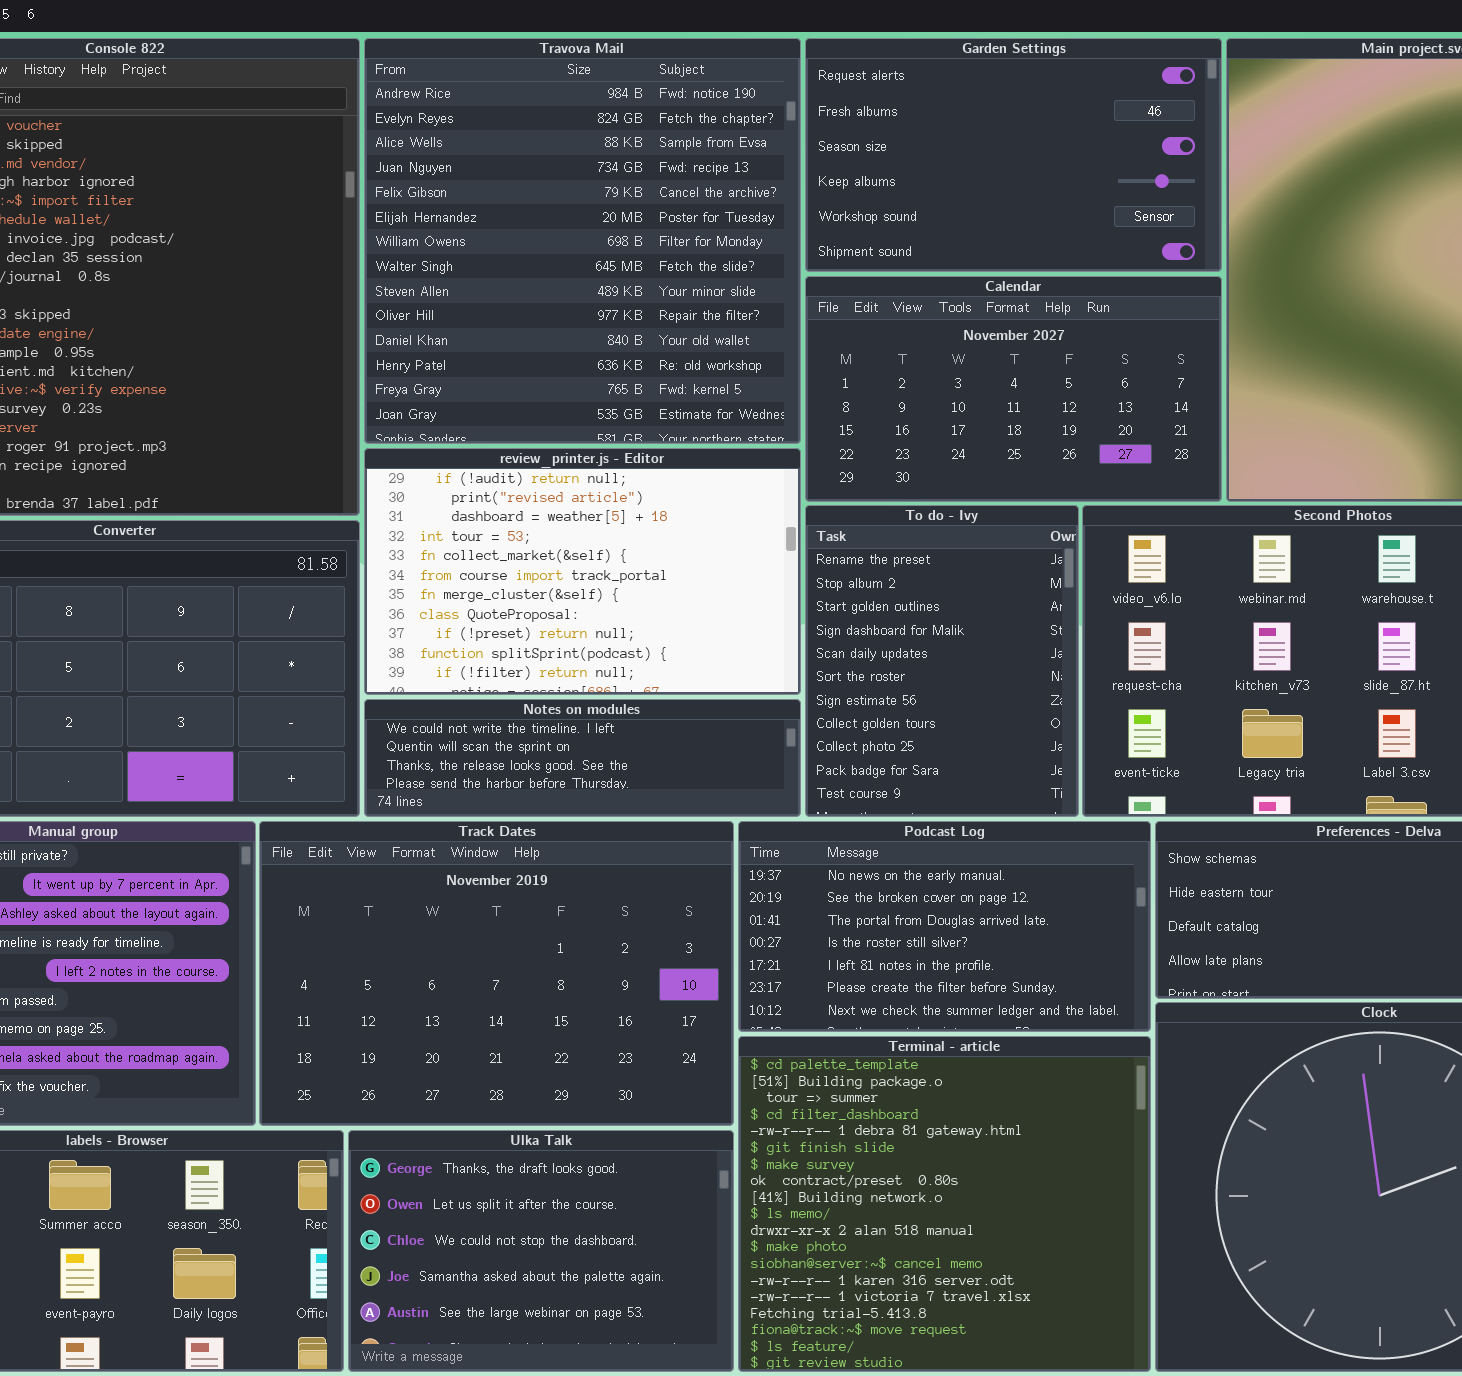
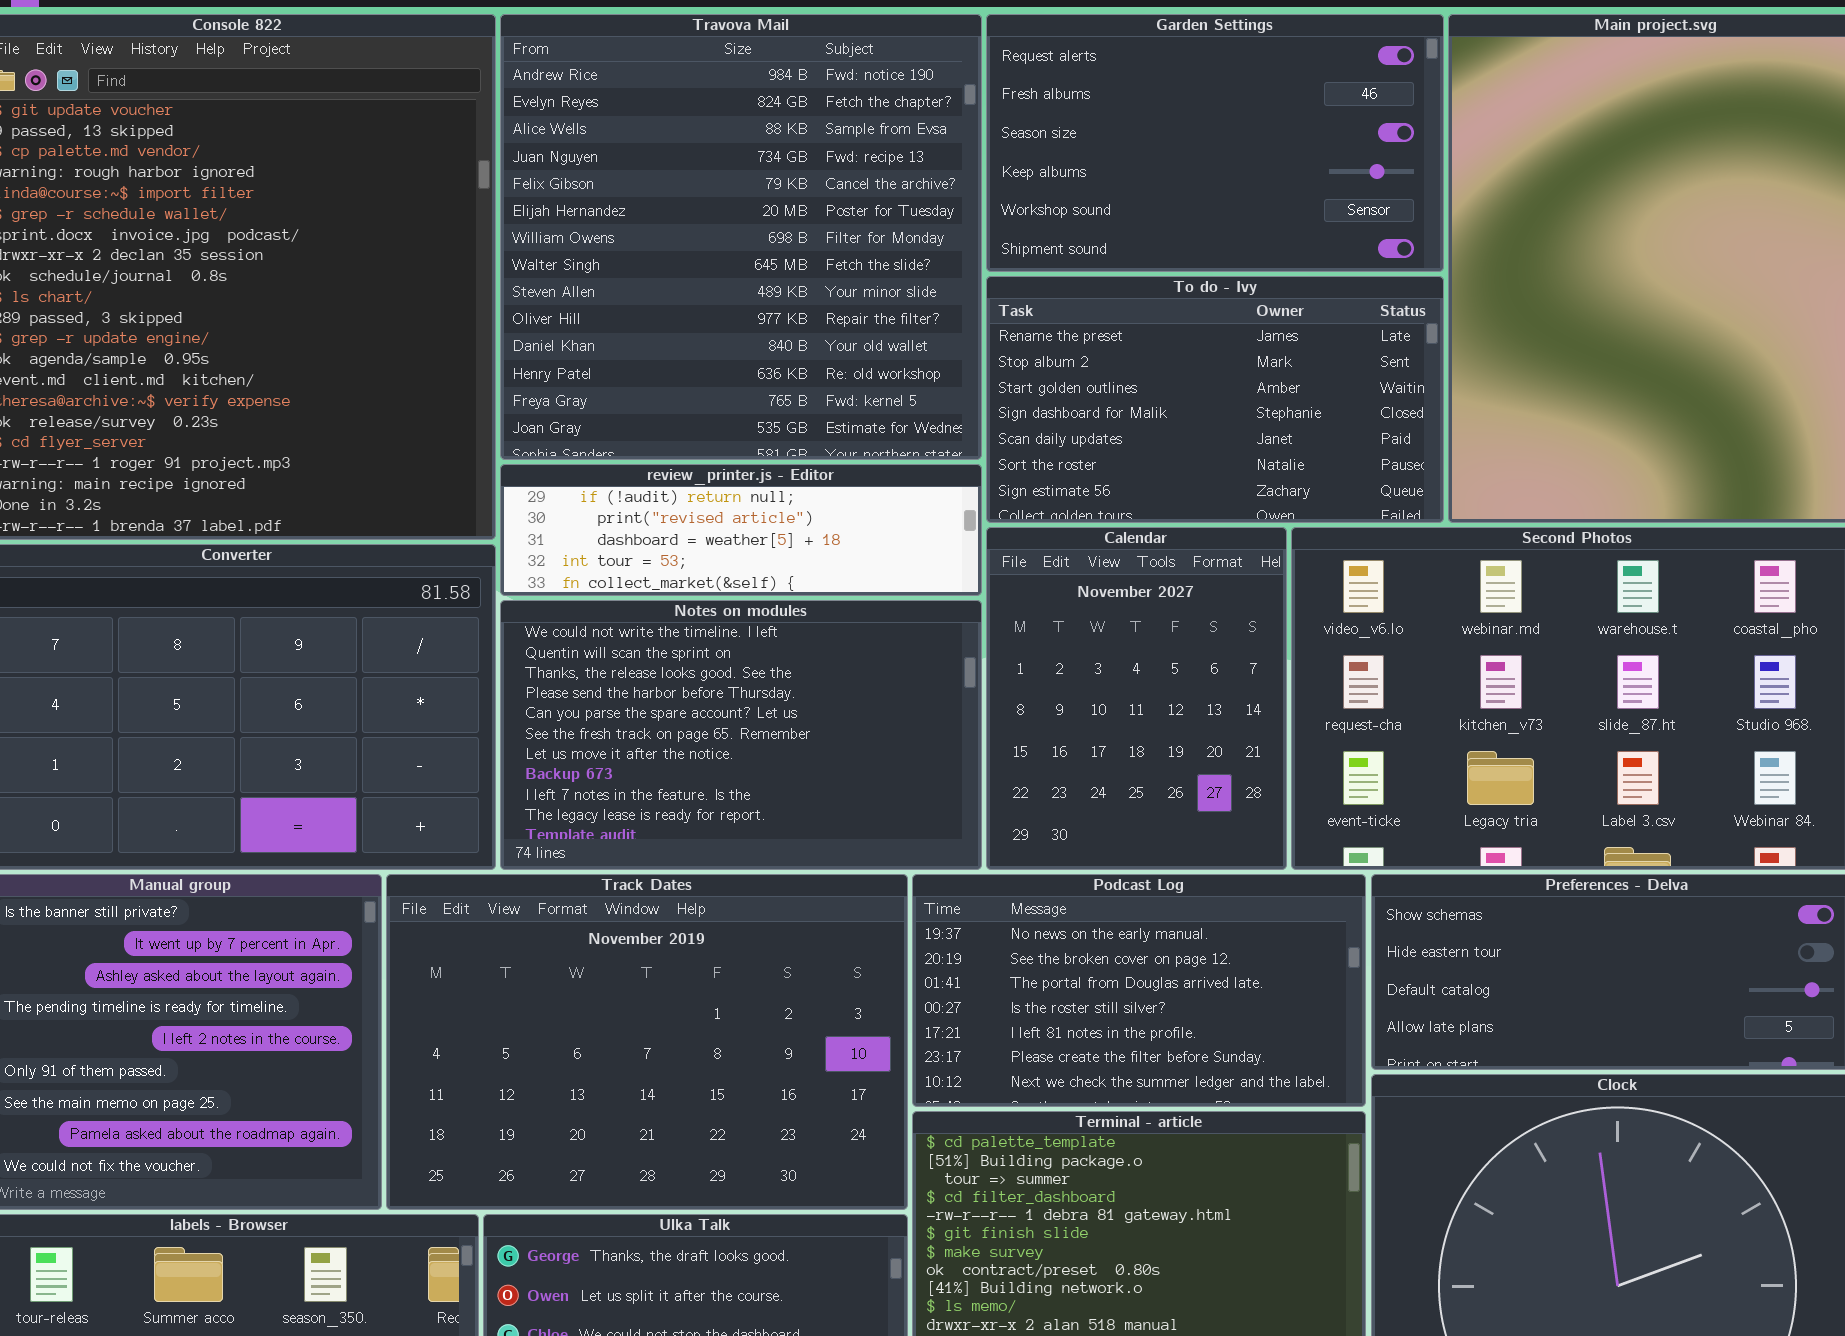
Calendar: [805,276,1222,502] -> [986,527,1287,870], moved, resized
review_printer.js - Editor: [364,448,801,695] -> [500,464,982,596], resized
To do - Ivy: [805,505,1079,817] -> [986,276,1444,523], moved, resized
Notes on modules: [364,699,801,817] -> [500,600,982,870], resized

